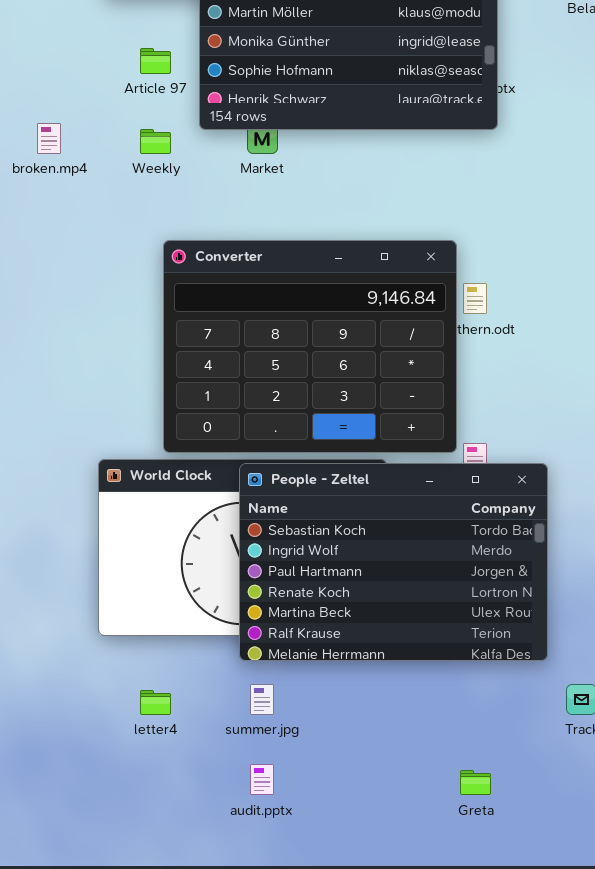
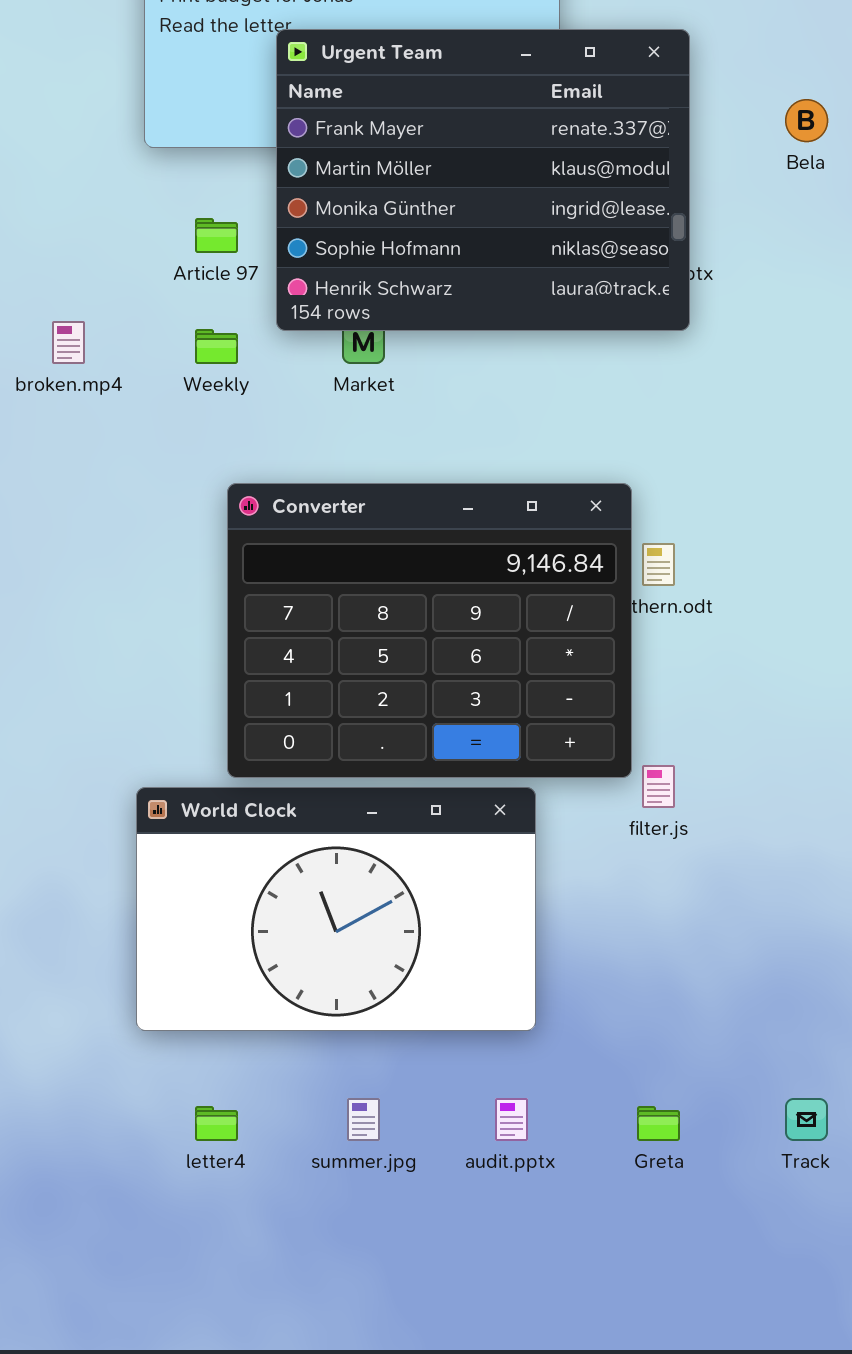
People - Zeltel: [239,463,548,661] -> none, closed
audit.pptx: [250,764,274,795] -> [495,1098,528,1141], moved
Greta: [460,770,491,795] -> [637,1106,680,1141], moved

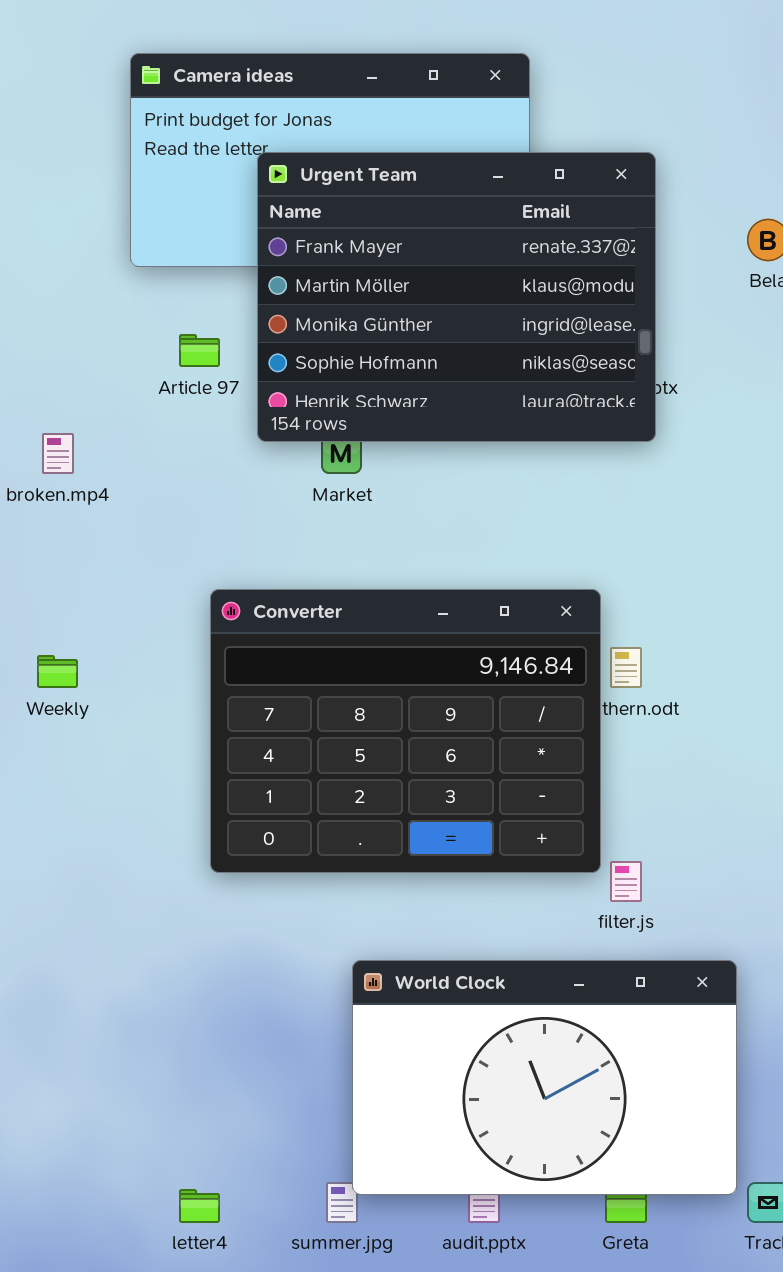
Weekly: [195,329,238,364] -> [37,655,78,688], moved
World Clock: [136,787,536,1031] -> [352,960,737,1195], moved

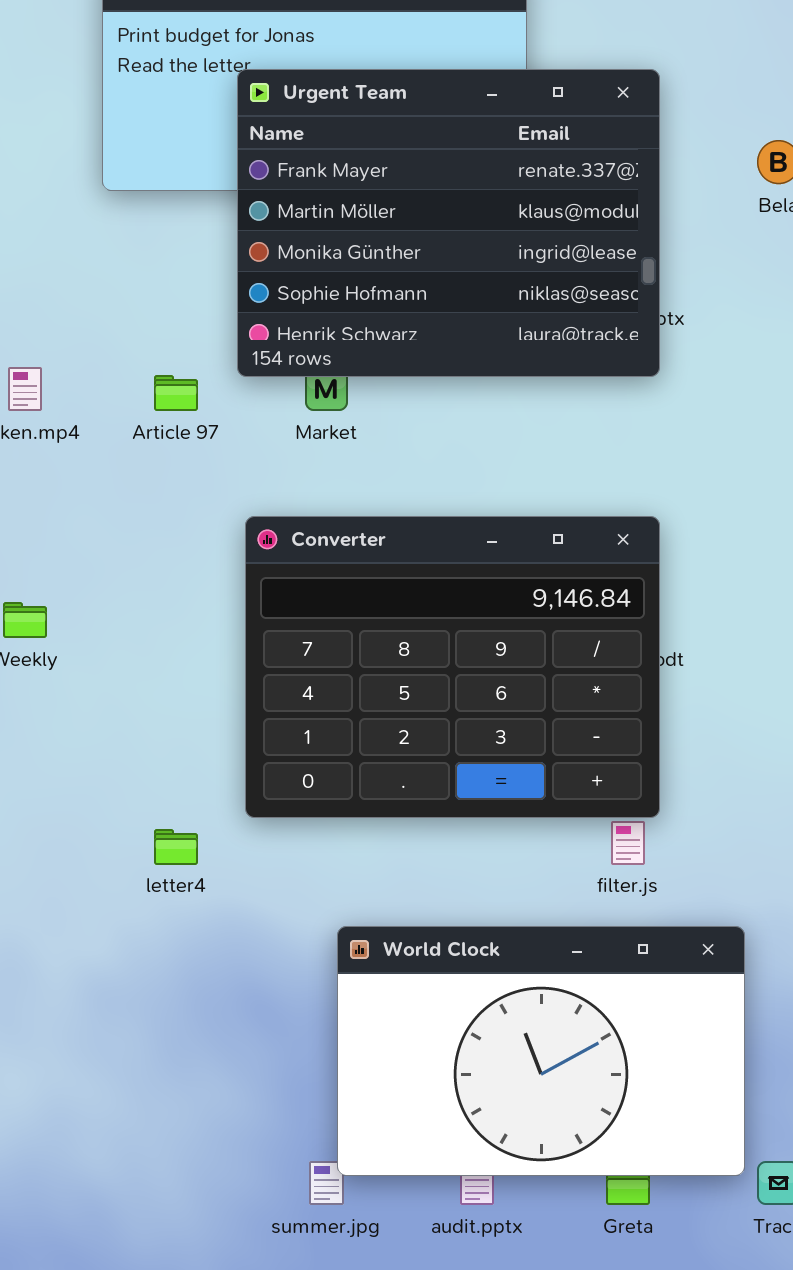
Article 97: [179,334,220,367] -> [154,375,198,411], moved
Converter: [210,589,601,873] -> [245,516,660,818], moved
letter4: [179,1189,220,1223] -> [154,829,198,865], moved

